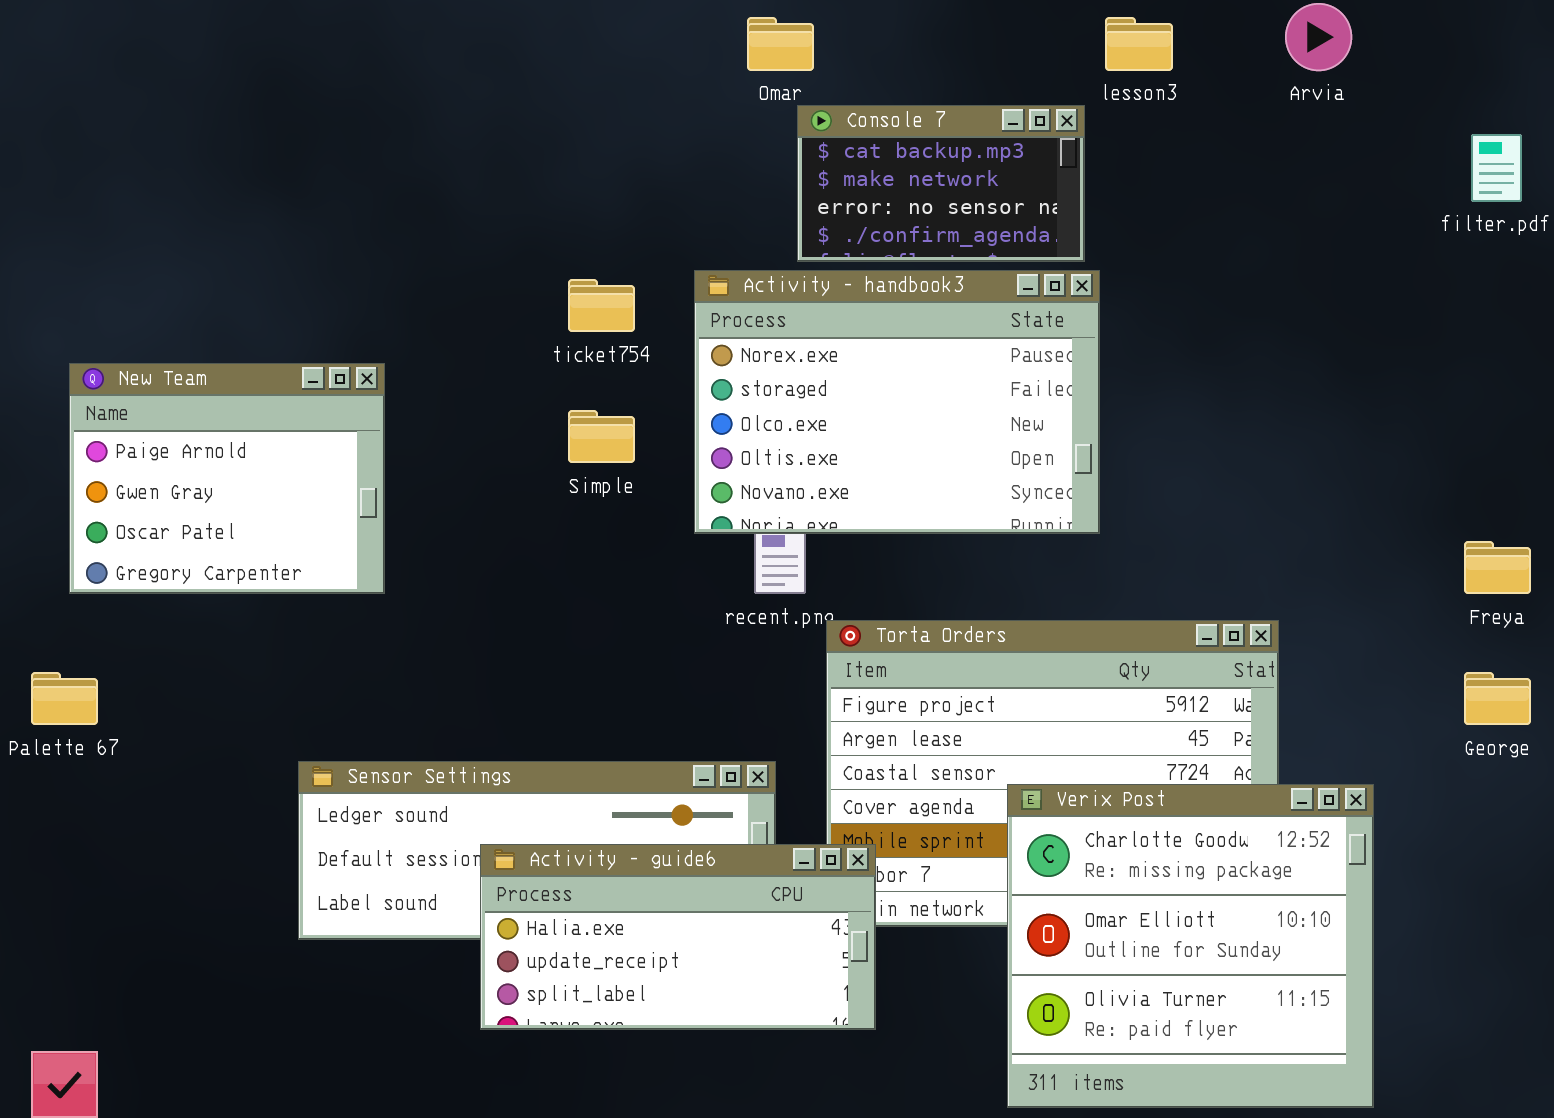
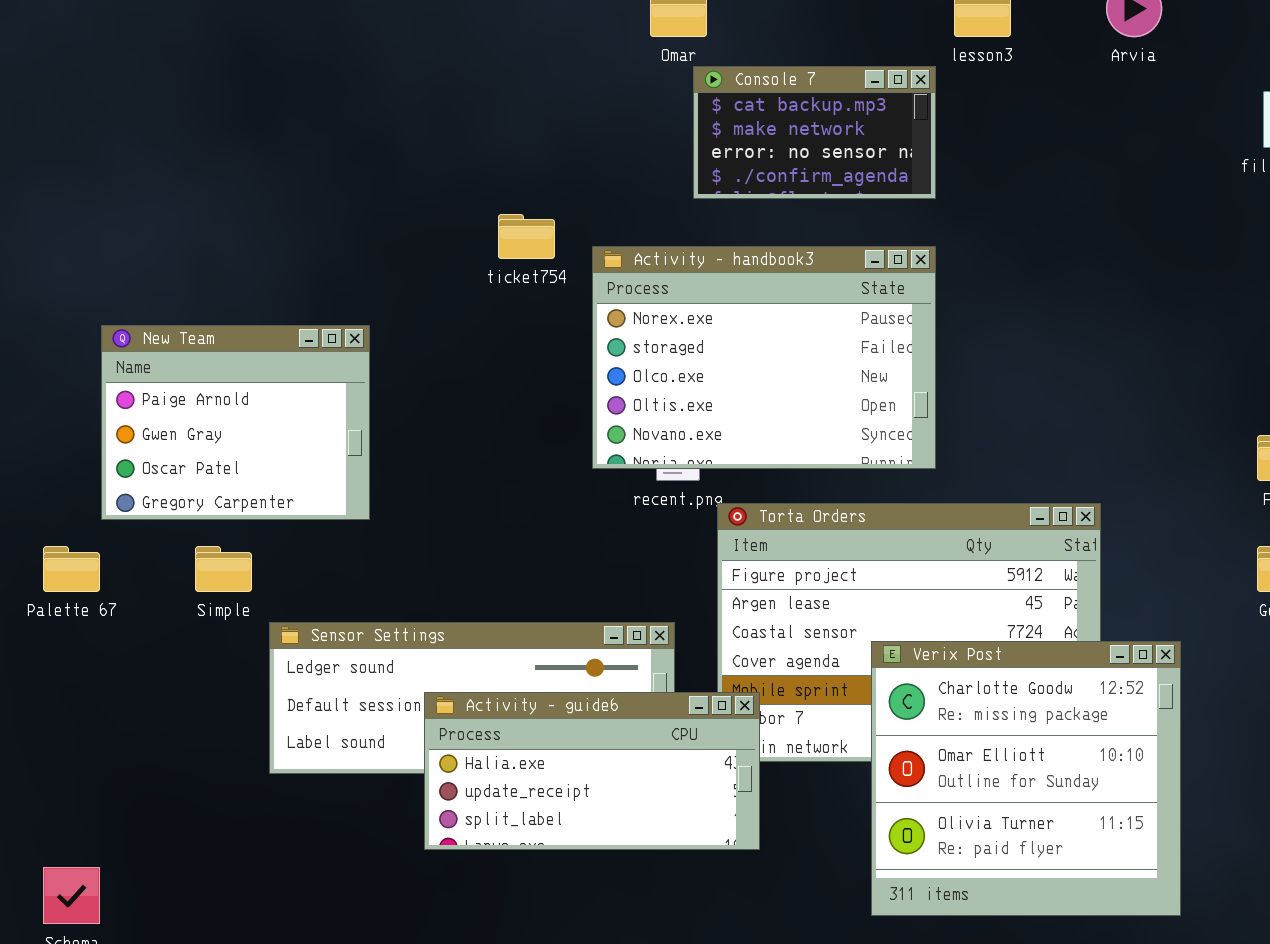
Activity - handbook3: [694,270,1100,534] -> [592,246,936,469], moved
New Team: [69,363,385,594] -> [101,325,370,520], moved
Simple: [568,410,635,463] -> [195,546,252,592], moved

